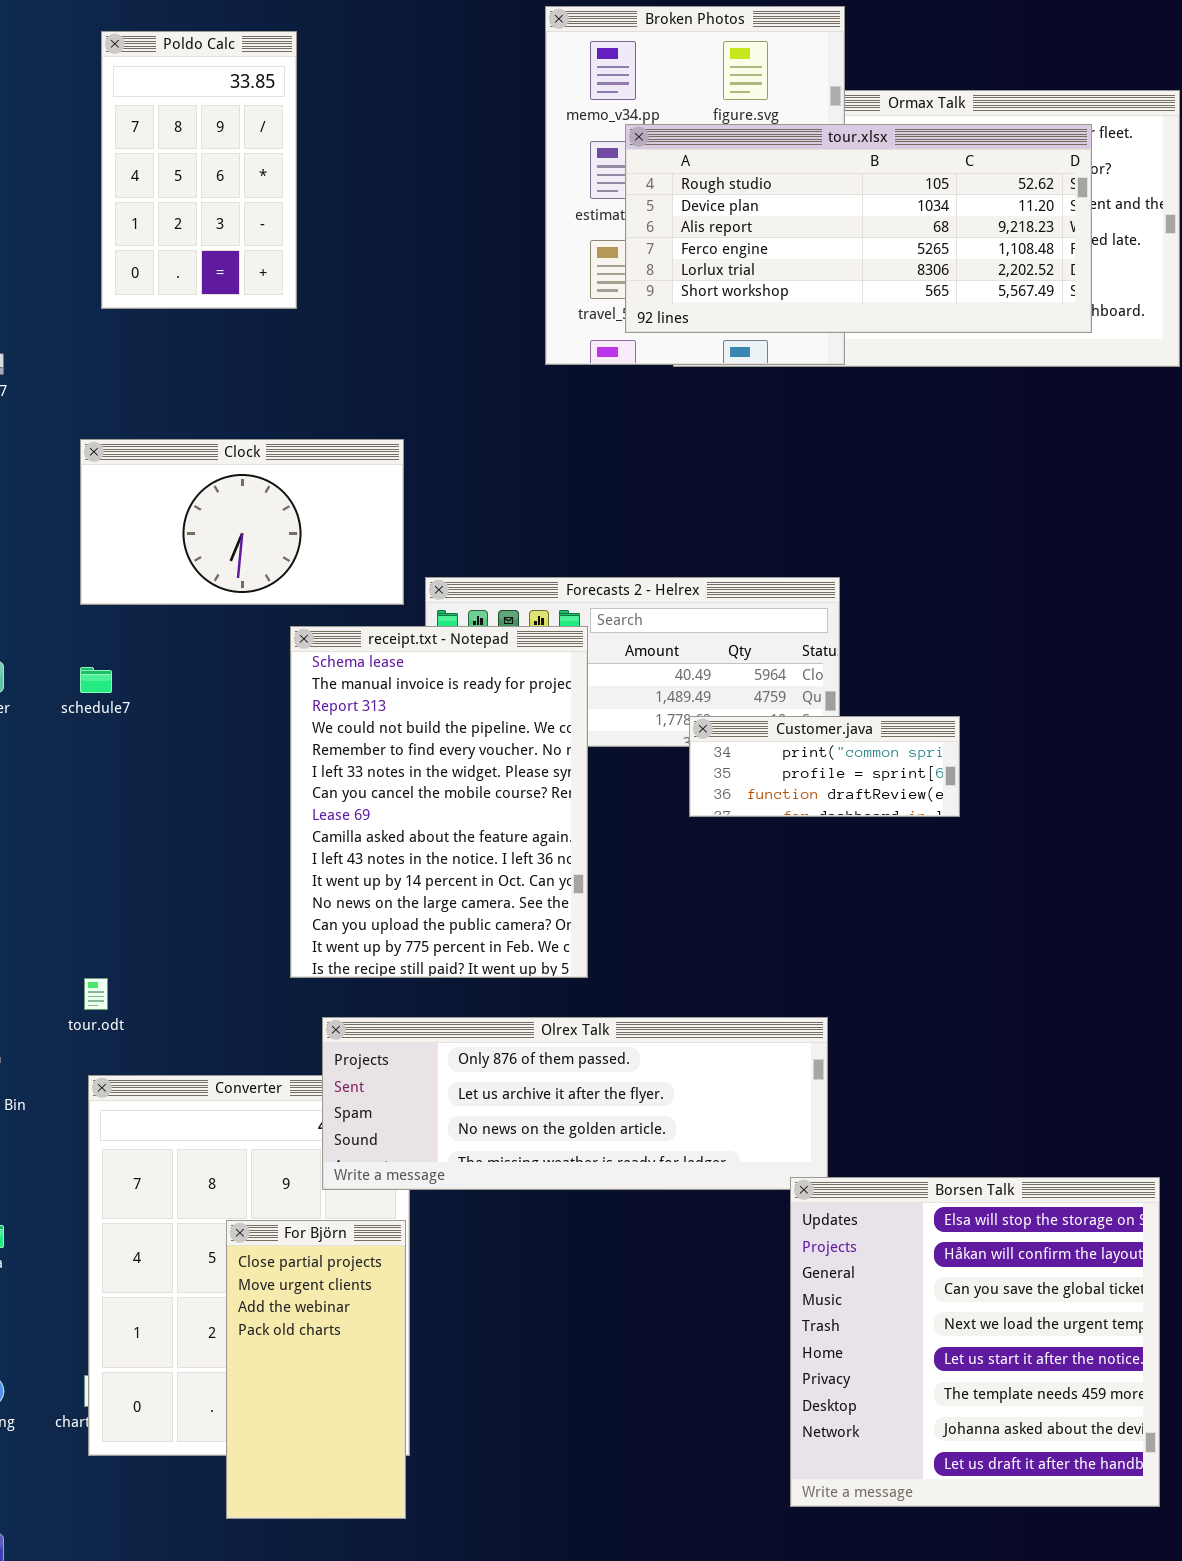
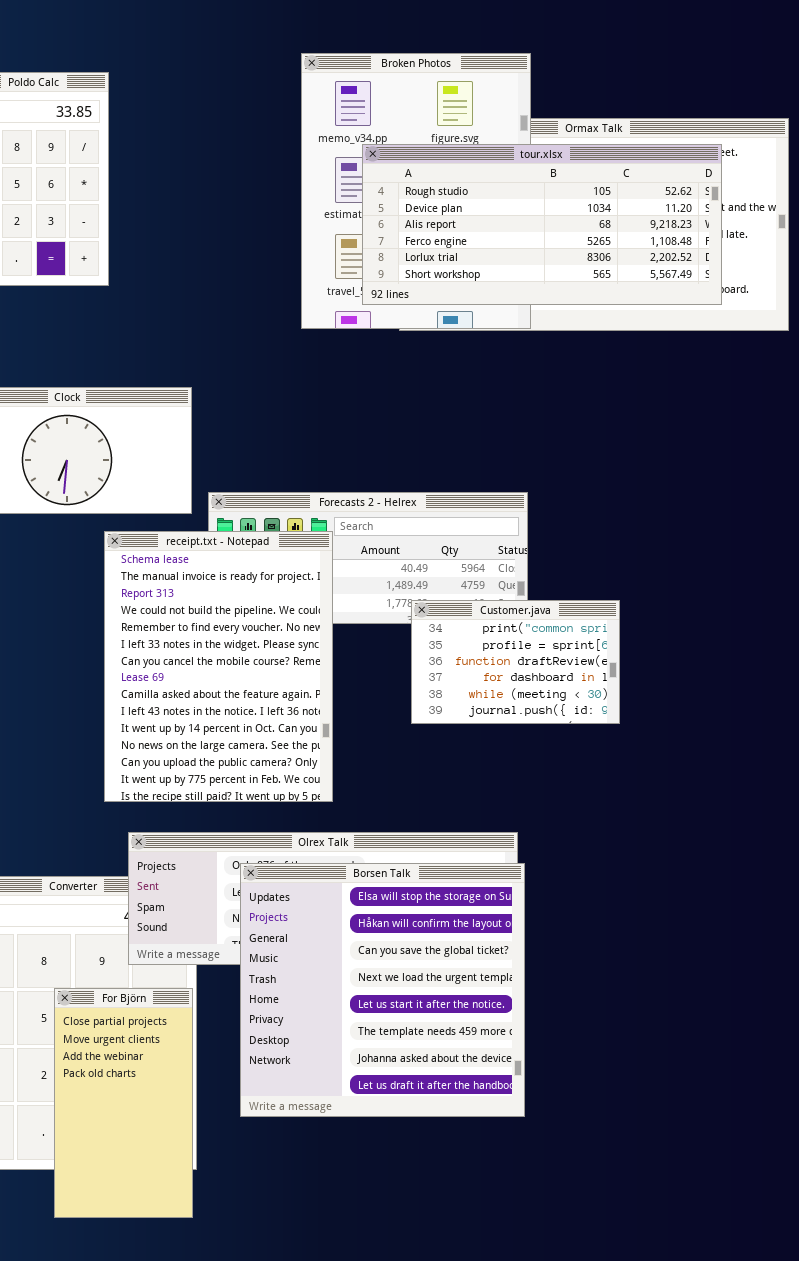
Customer.java: [689,716,960,817] -> [411,600,620,724], resized
Borsen Talk: [790,1177,1160,1507] -> [240,863,525,1117], moved

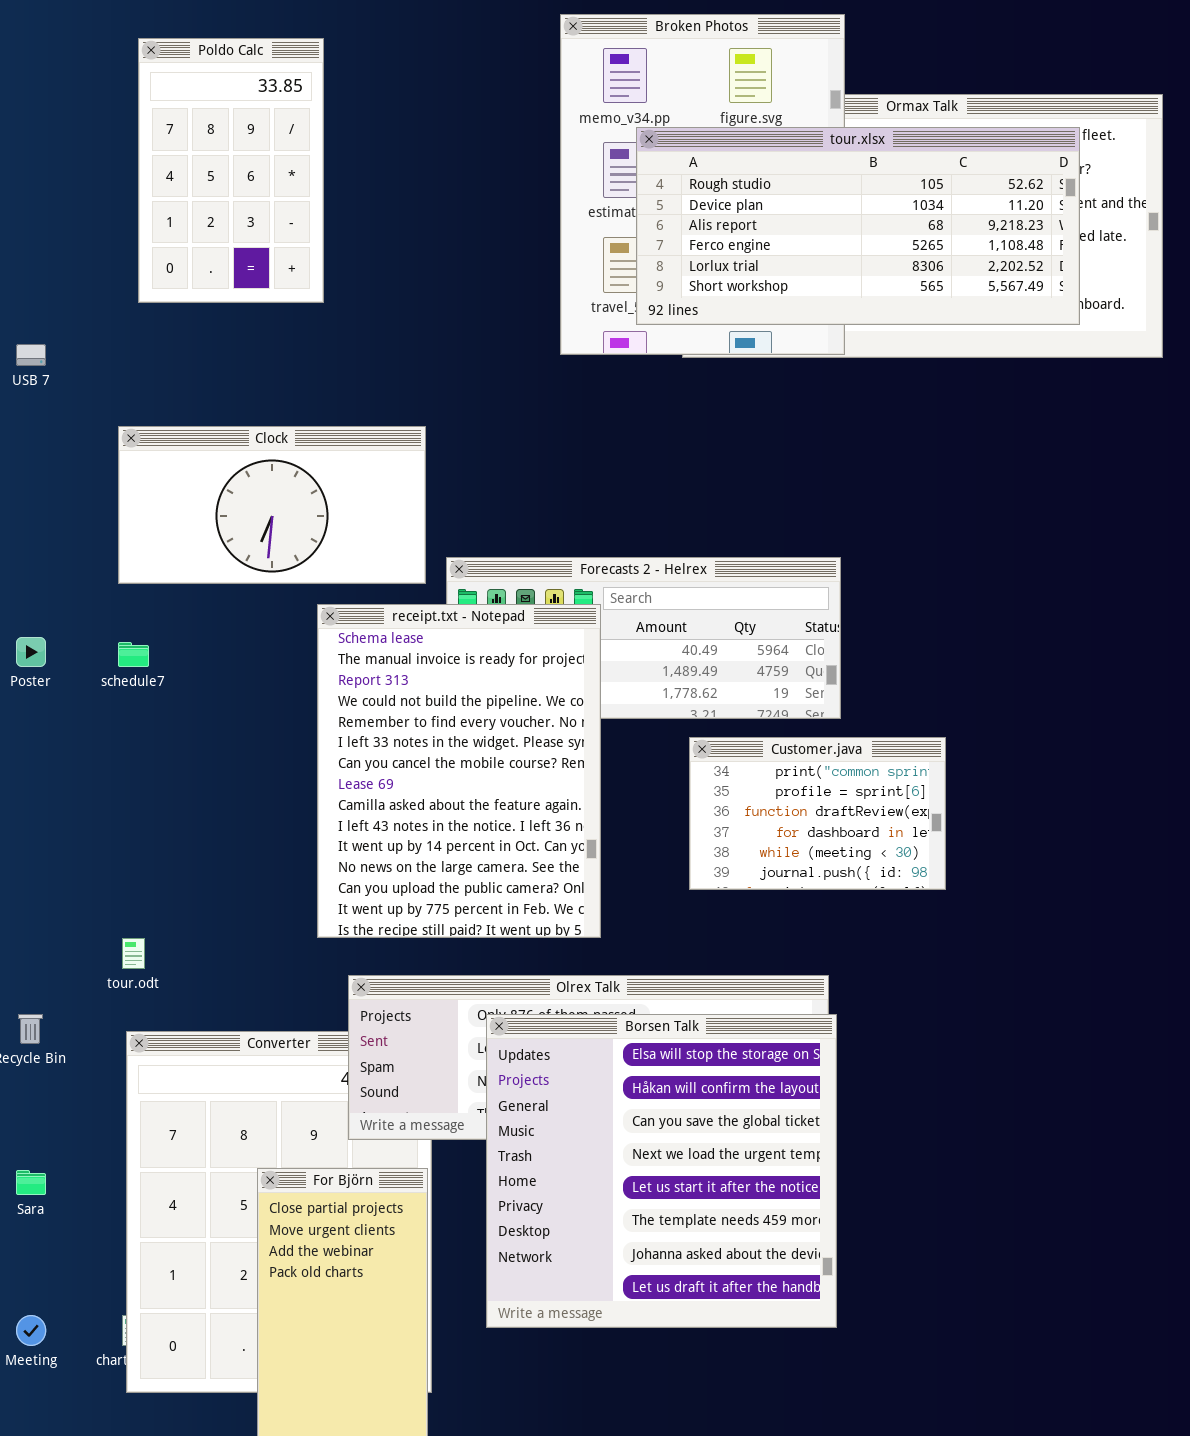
Customer.java: [411,600,620,724] -> [689,737,946,890], moved

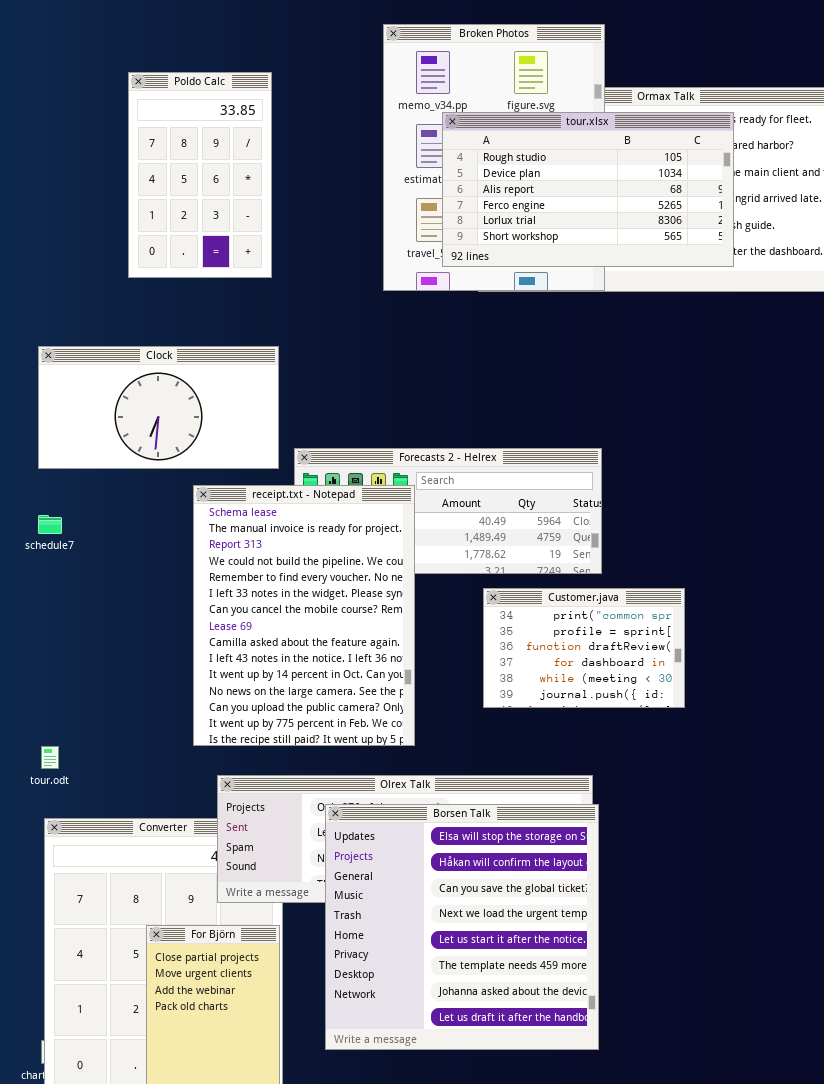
Poldo Calc: [138,38,324,303] -> [128,72,272,278], moved
tour.xlsx: [636,127,1080,325] -> [442,112,734,267], resized

